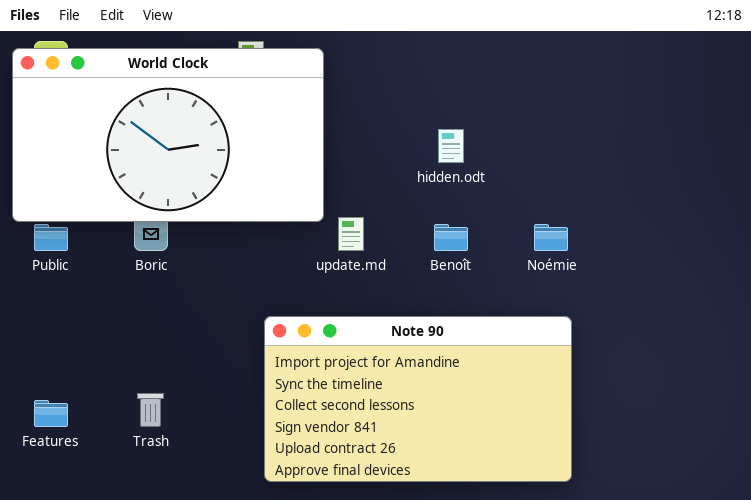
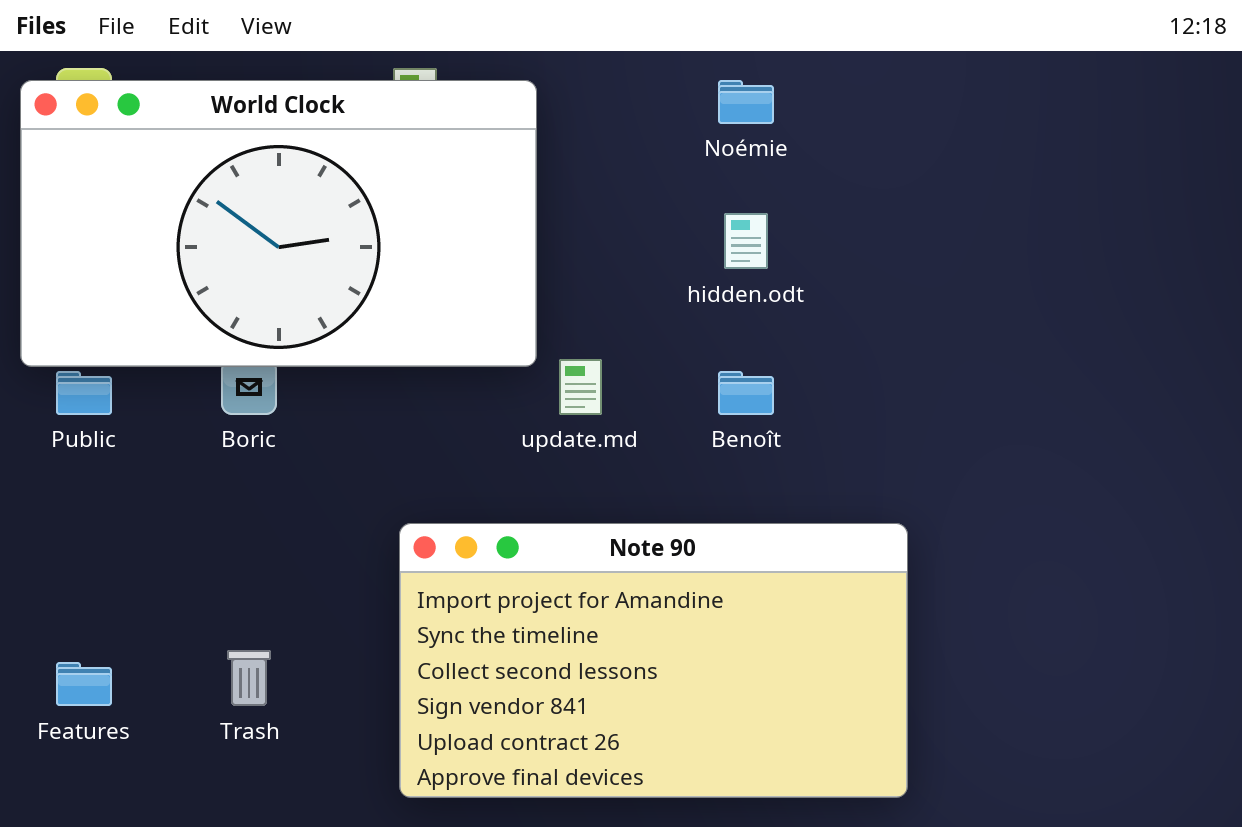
Noémie: [534,224,568,251] -> [718,80,774,124], moved
Note 90: [264,316,572,482] -> [399,523,908,798], moved

